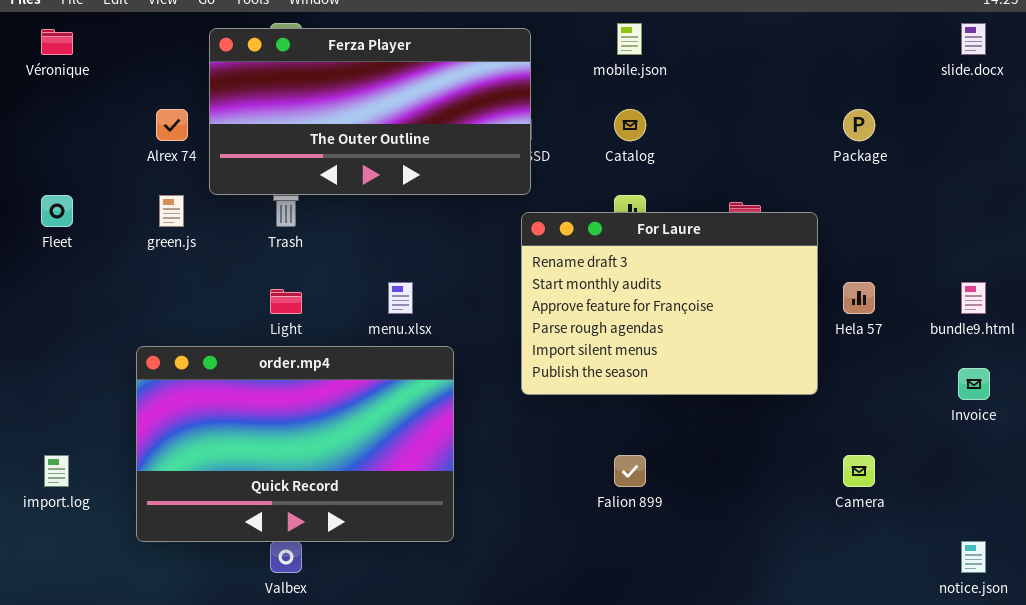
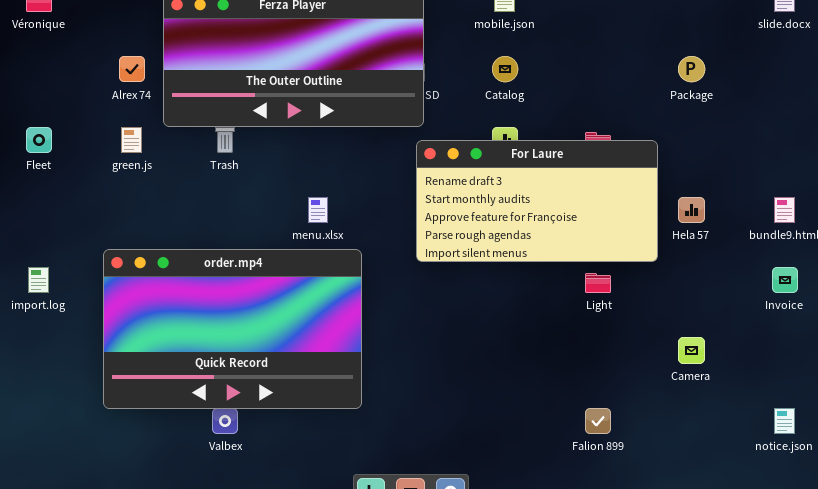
For Laure: [521,212,818,395] -> [416,140,658,262], resized
Light: [270,289,302,314] -> [585,273,611,293], moved
import.log: [44,455,69,487] -> [28,267,49,293], moved
Falion 899: [614,455,646,487] -> [585,408,611,434], moved

